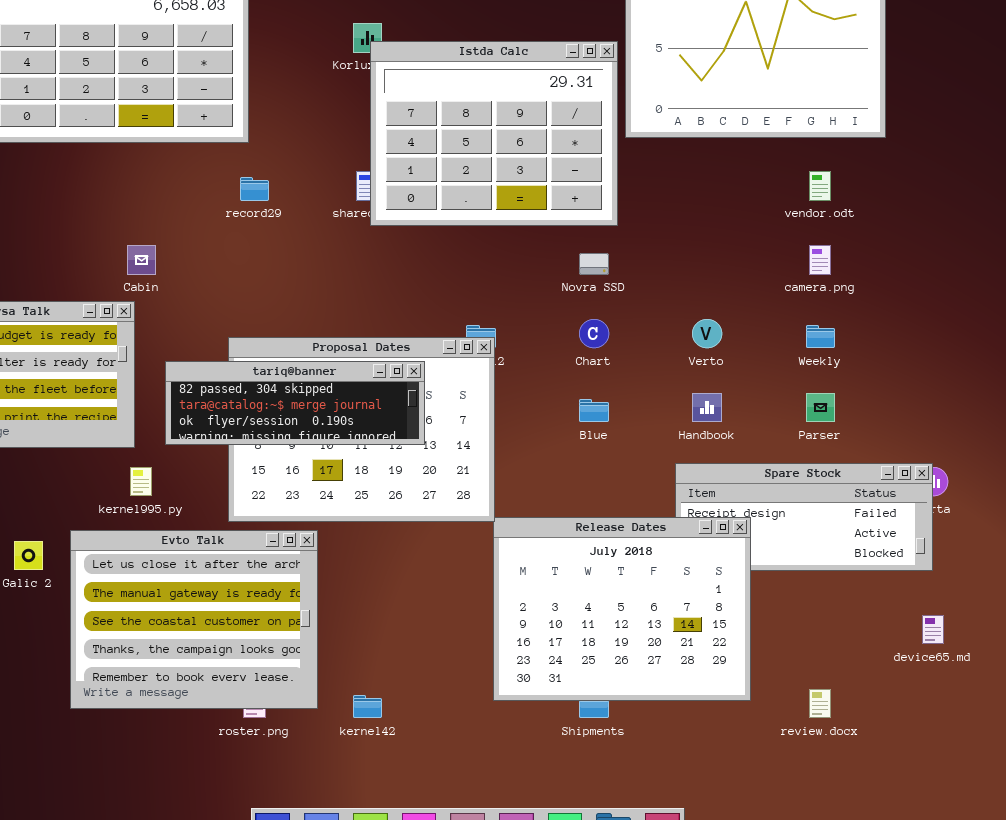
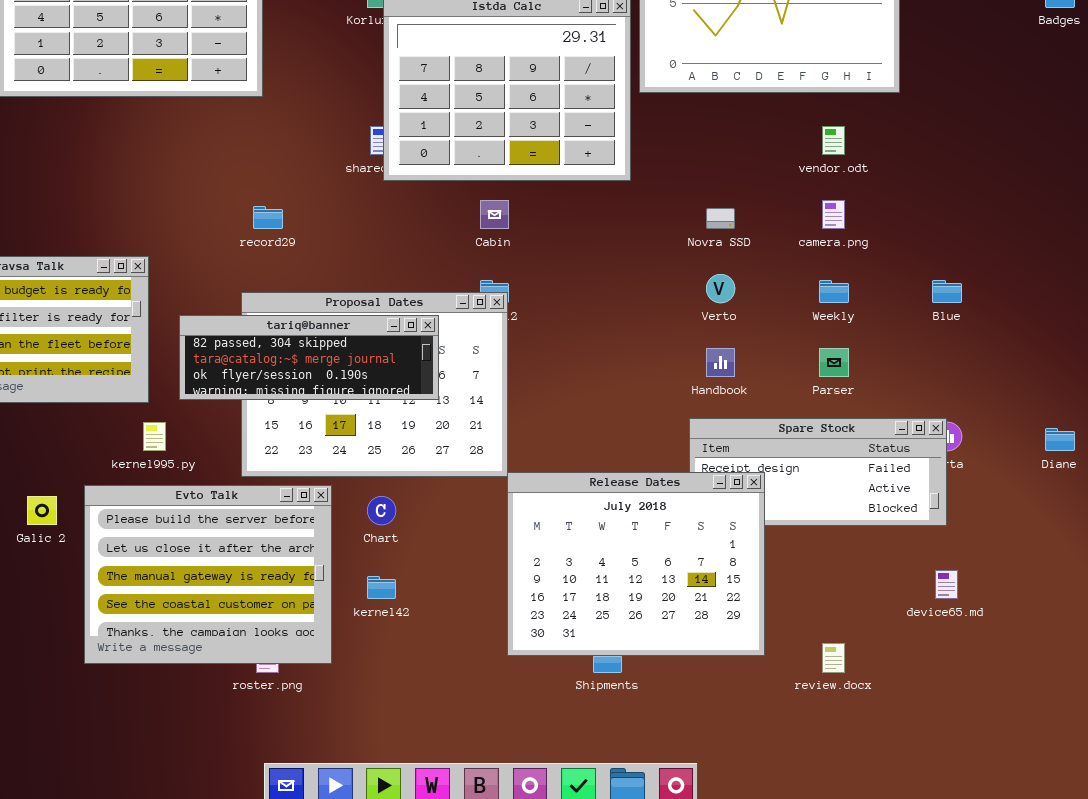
record29: [240,177,269,201] -> [253,206,283,229], moved
Cabin: [127,245,156,275] -> [480,200,509,229], moved
Novra SSD: [579,253,609,275] -> [706,208,735,229], moved
Chart: [579,319,609,348] -> [367,496,396,525], moved
Blue: [579,399,609,422] -> [932,280,962,303], moved
Evto Talk: [70,530,318,709] -> [84,485,332,664], scrolled up 1 row
kernel42: [353,695,382,718] -> [367,576,396,599], moved

